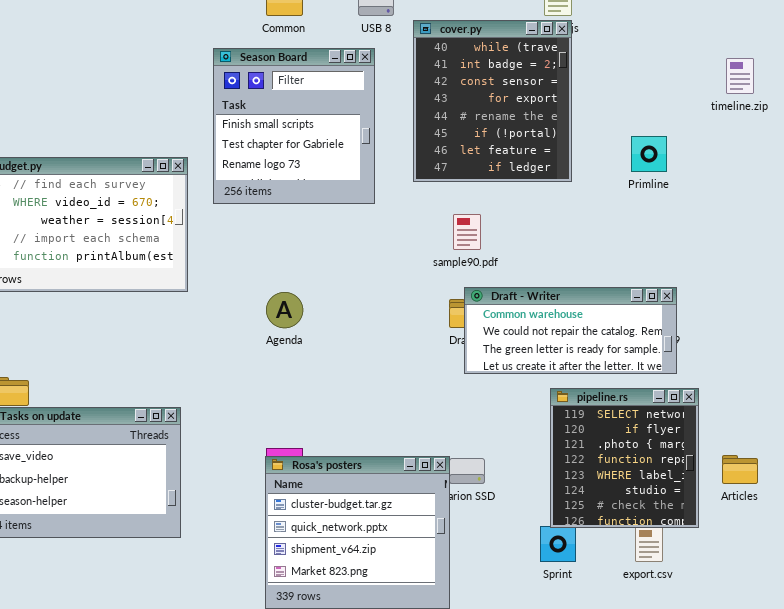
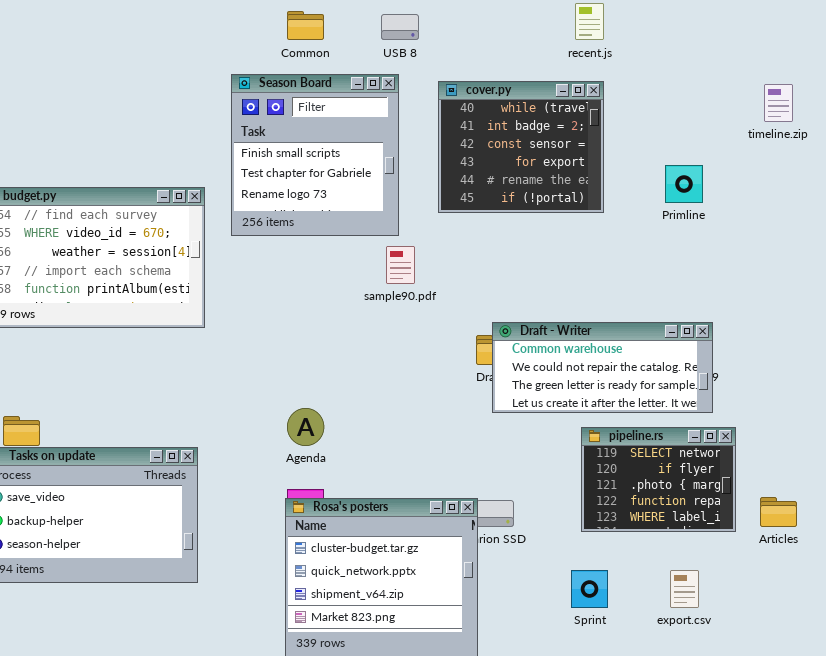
cover.py: [413,20,572,182] -> [438,81,604,213], resized
sample90.pdf: [453,214,481,250] -> [386,246,415,284], moved
Agenda: [266,292,303,328] -> [287,408,324,446], moved
pipeline.rs: [550,388,699,528] -> [581,427,736,532], resized

